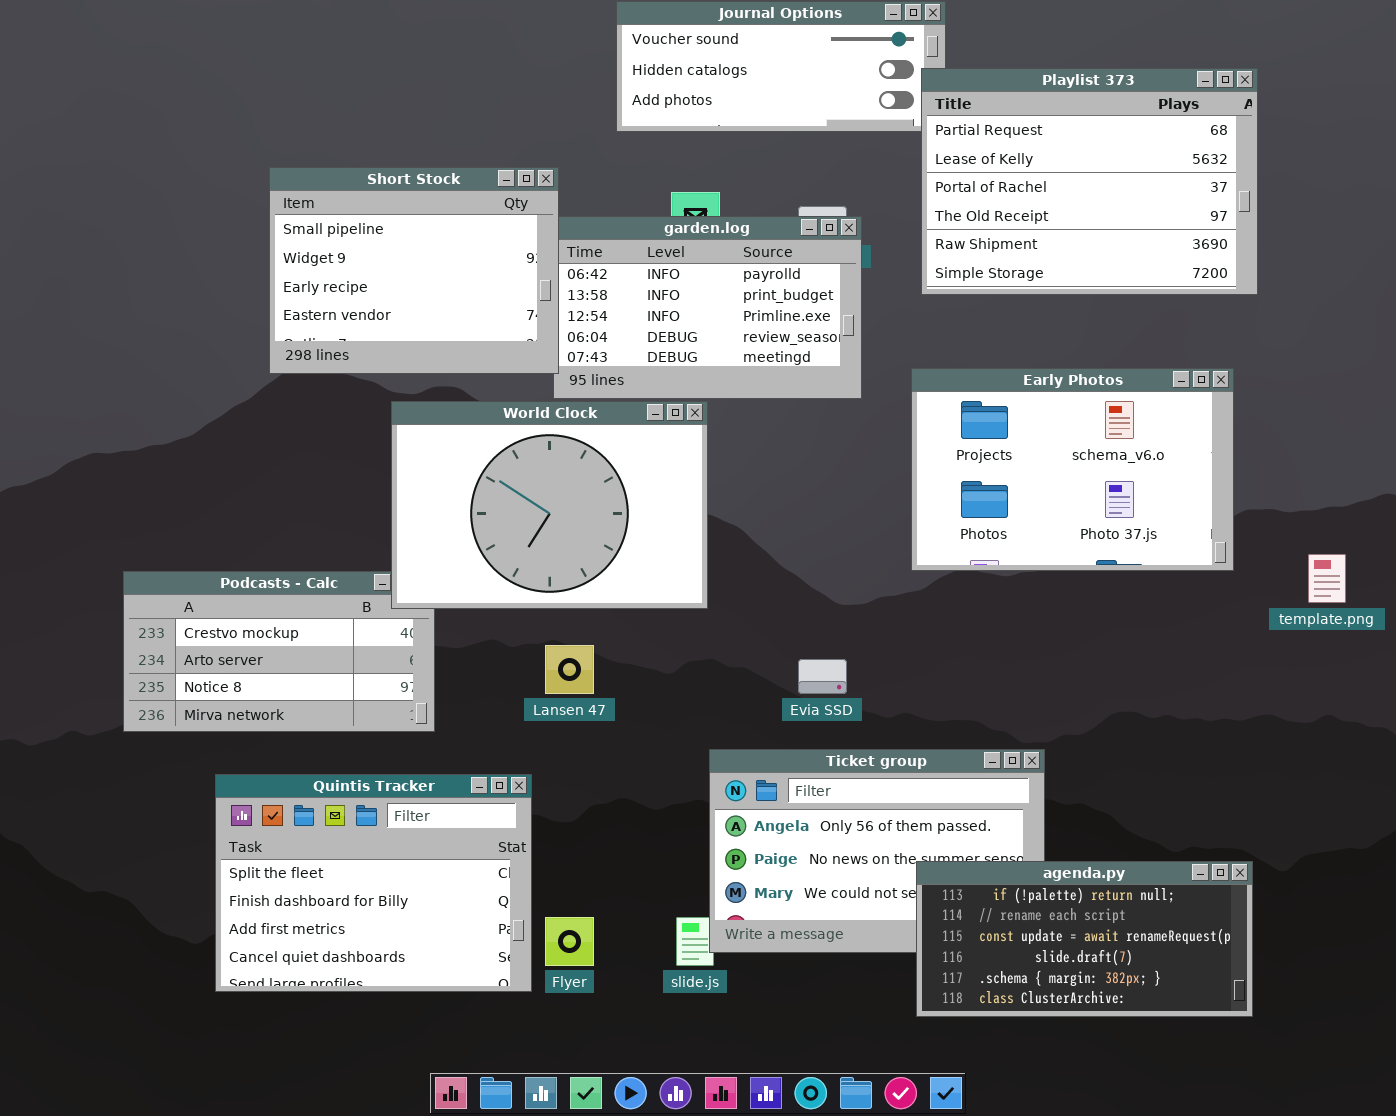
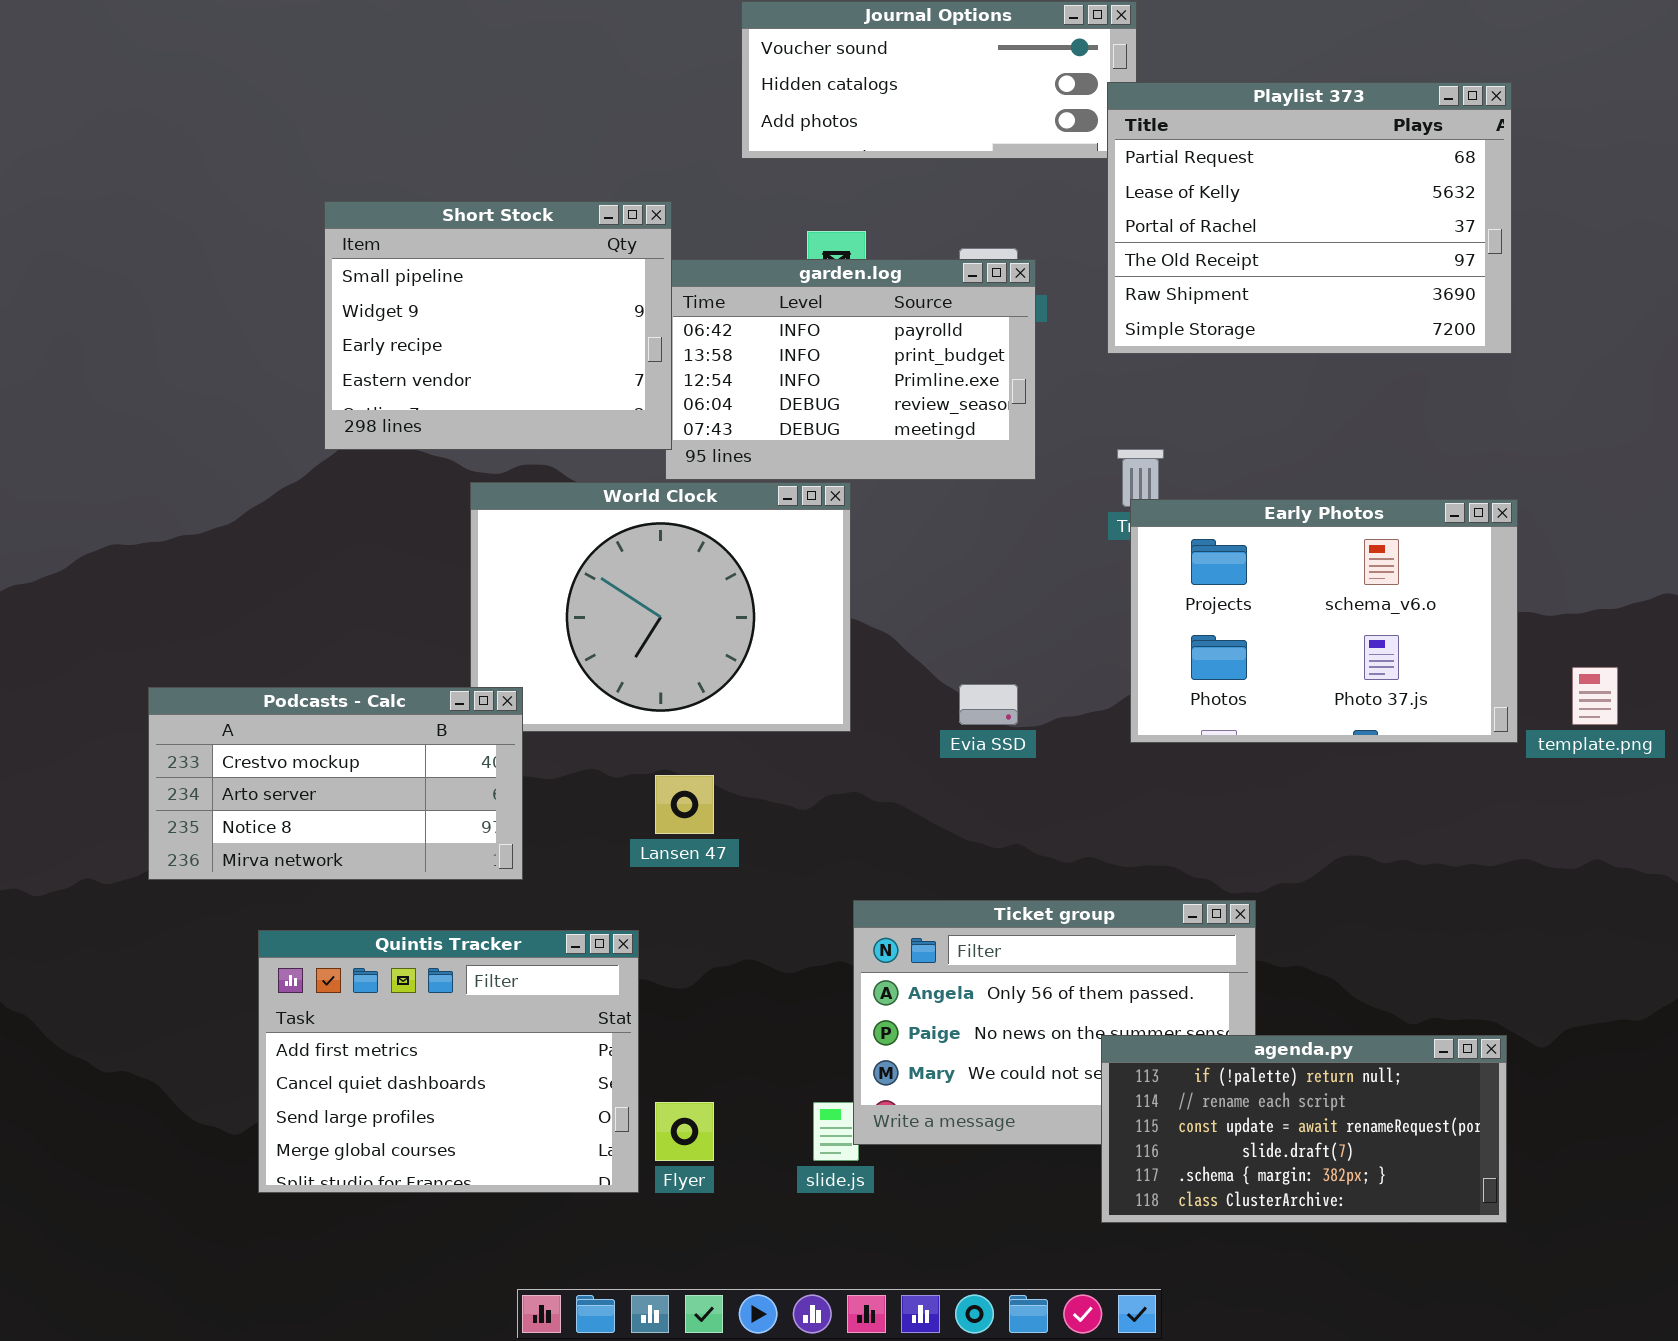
Early Photos: [911,368,1234,571] -> [1130,499,1518,743], moved
Podcasts - Calc: [123,571,435,732] -> [148,687,523,880], raised
Evia SSD: [798,659,847,694] -> [959,684,1018,725], moved
Quintis Tracker: [215,774,532,992] -> [258,930,639,1193], scrolled down 2 rows

